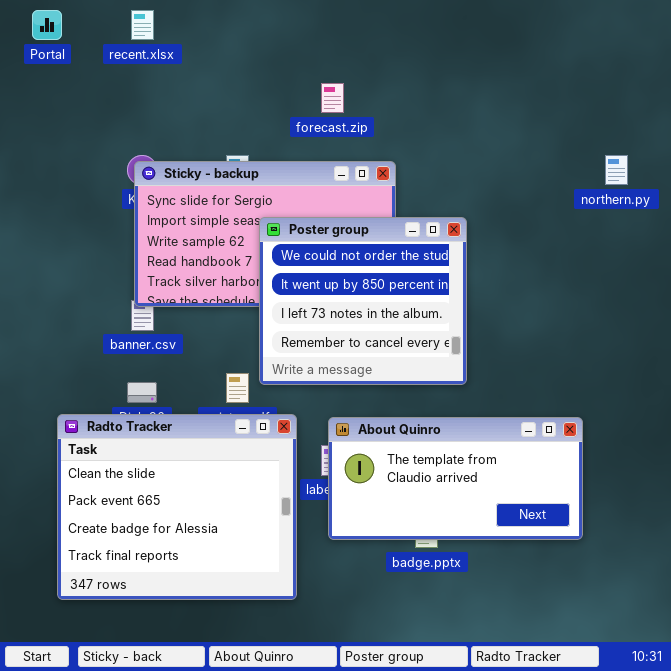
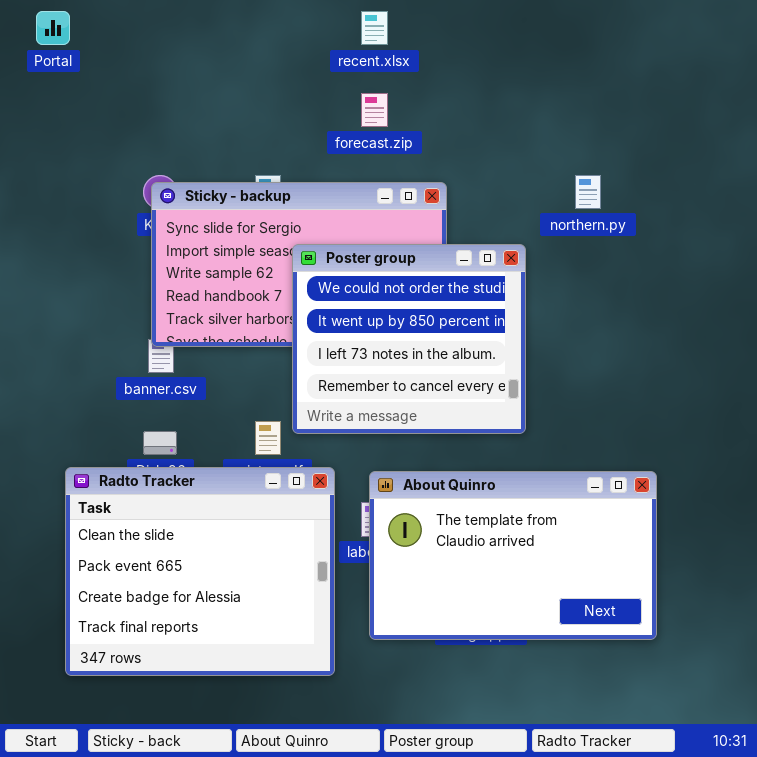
recent.xlsx: [131,10,154,40] -> [361,11,388,45], moved
northern.py: [605,155,628,185] -> [575,175,601,209], moved
About Quinro: [328,417,583,540] -> [369,471,657,640], resized

